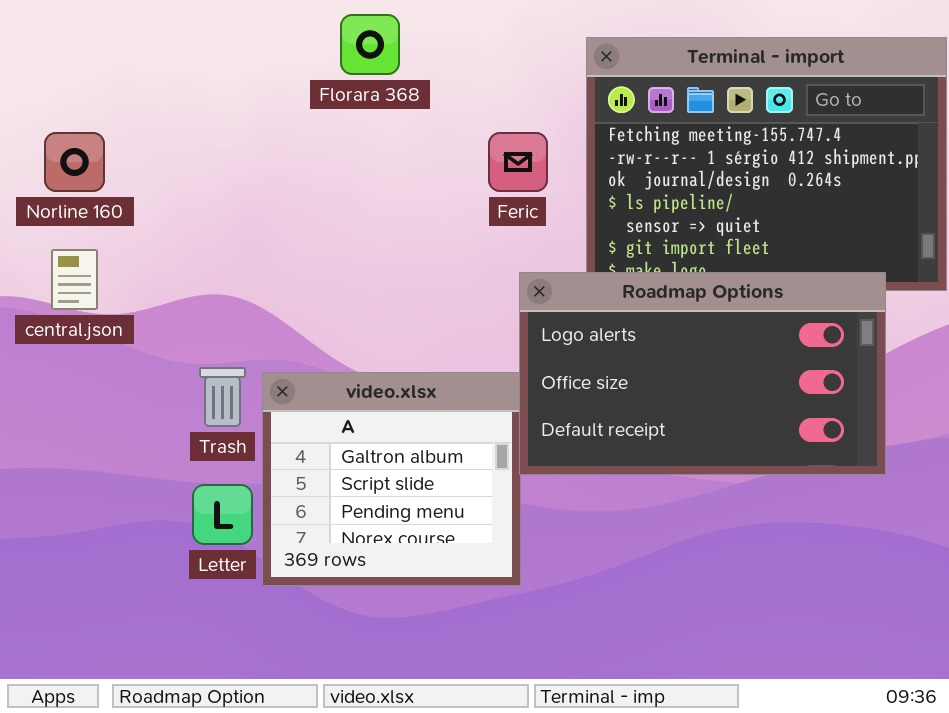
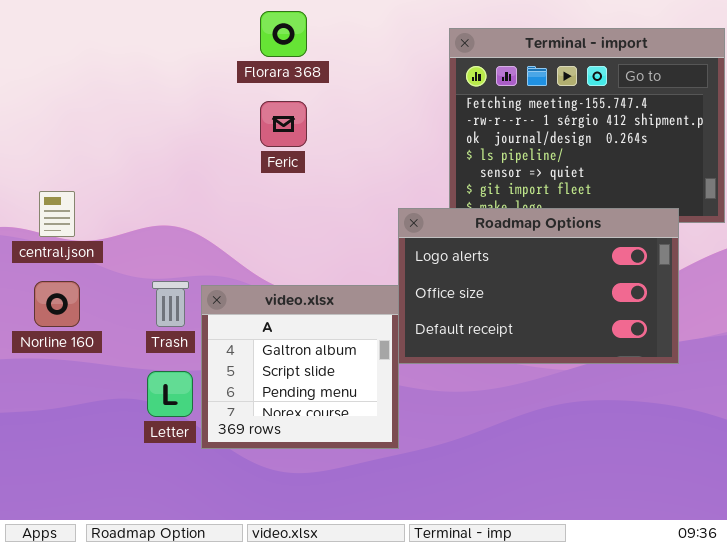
Norline 160: [44,132,105,192] -> [34,281,80,327], moved
Feric: [488,132,548,192] -> [260,101,307,147], moved

